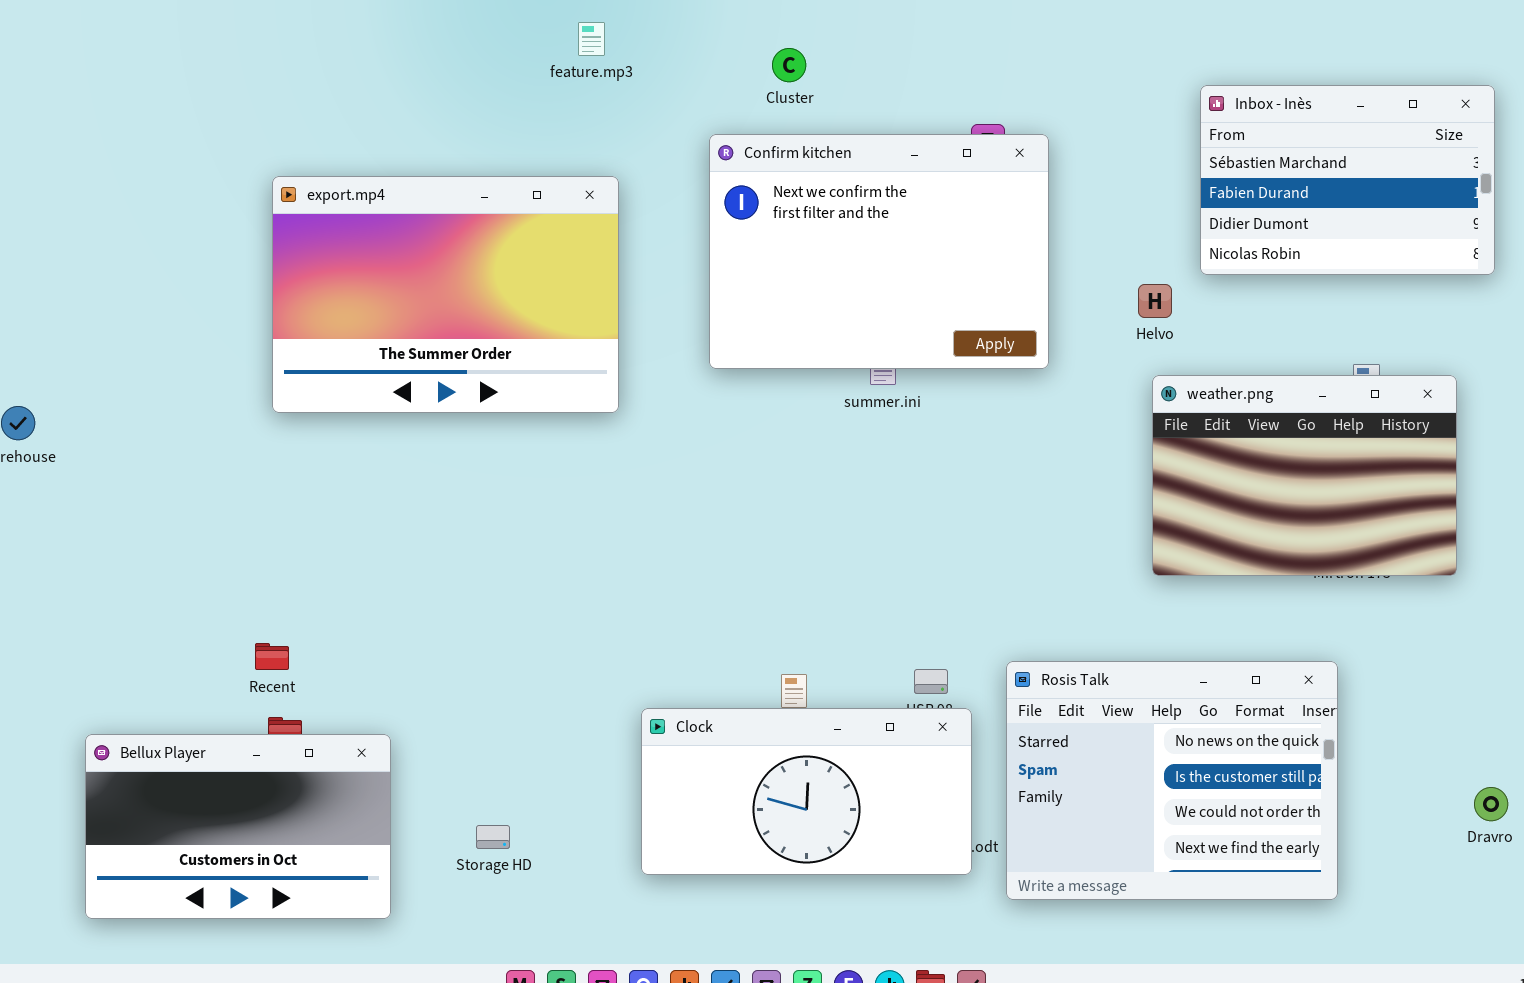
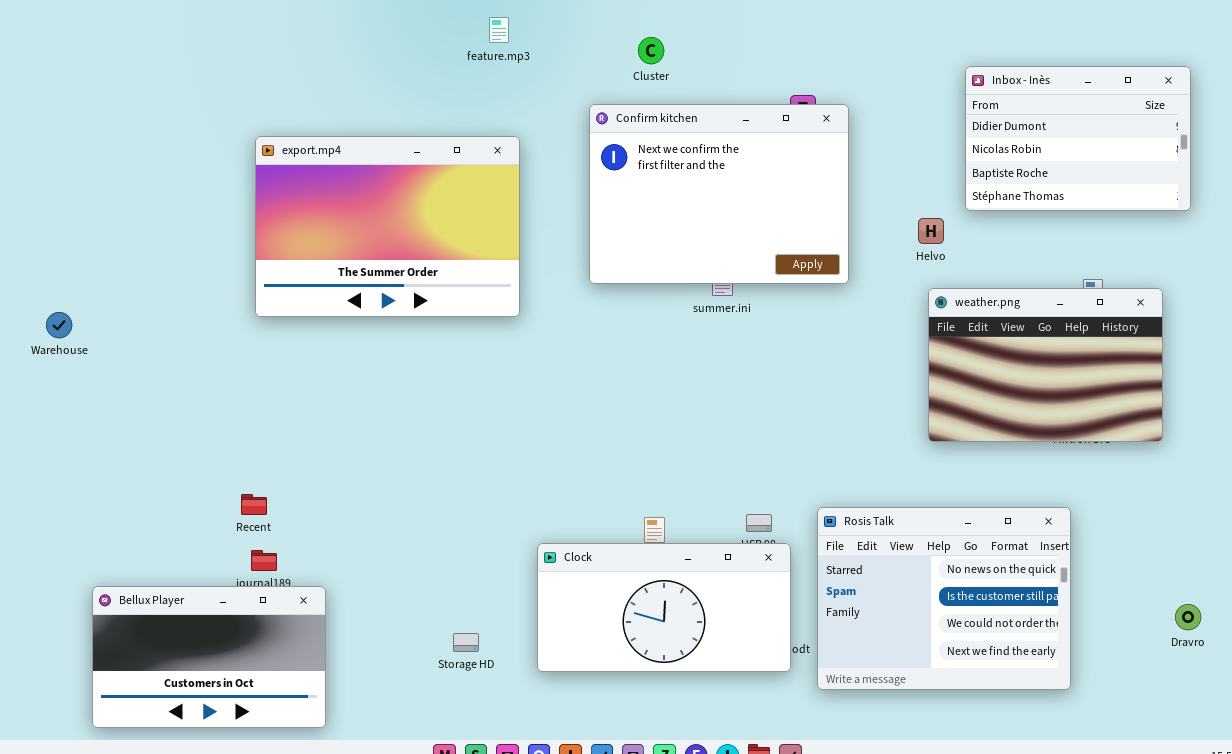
Inbox - Inès: [1200,85,1495,275] -> [965,66,1191,211], scrolled down 2 rows
Bellux Player: [85,734,391,919] -> [92,586,326,728], moved
Storage HD: [476,825,510,849] -> [453,633,479,652], moved

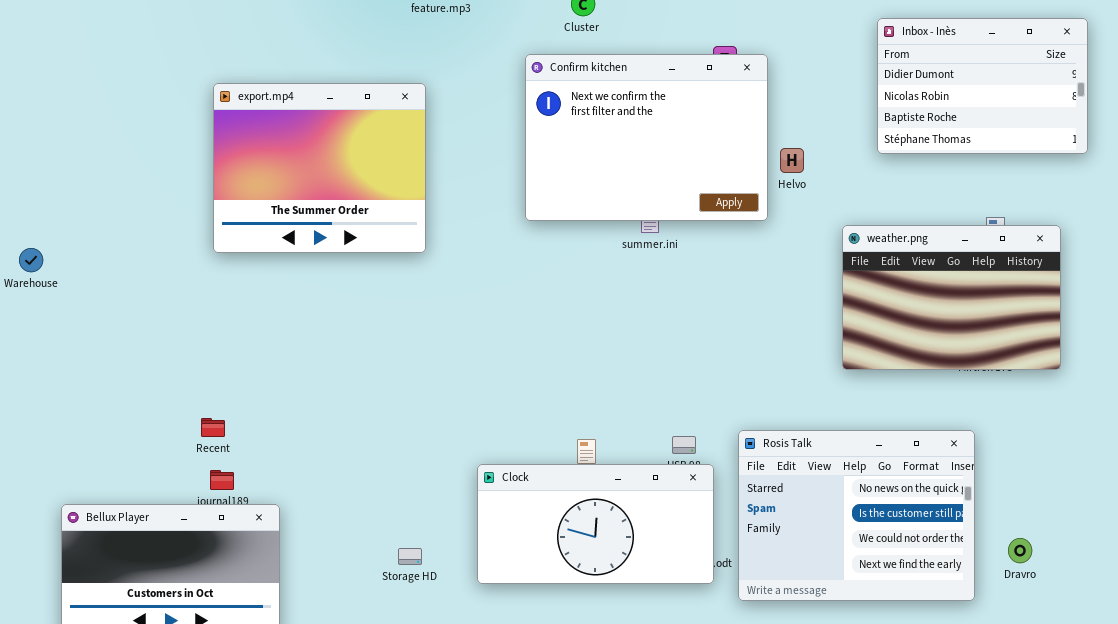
export.mp4: [255,136,520,317] -> [213,83,426,253], resized
Helvo: [918,218,944,244] -> [780,148,804,173], moved
Dravro: [1175,604,1201,630] -> [1008,538,1032,563], moved

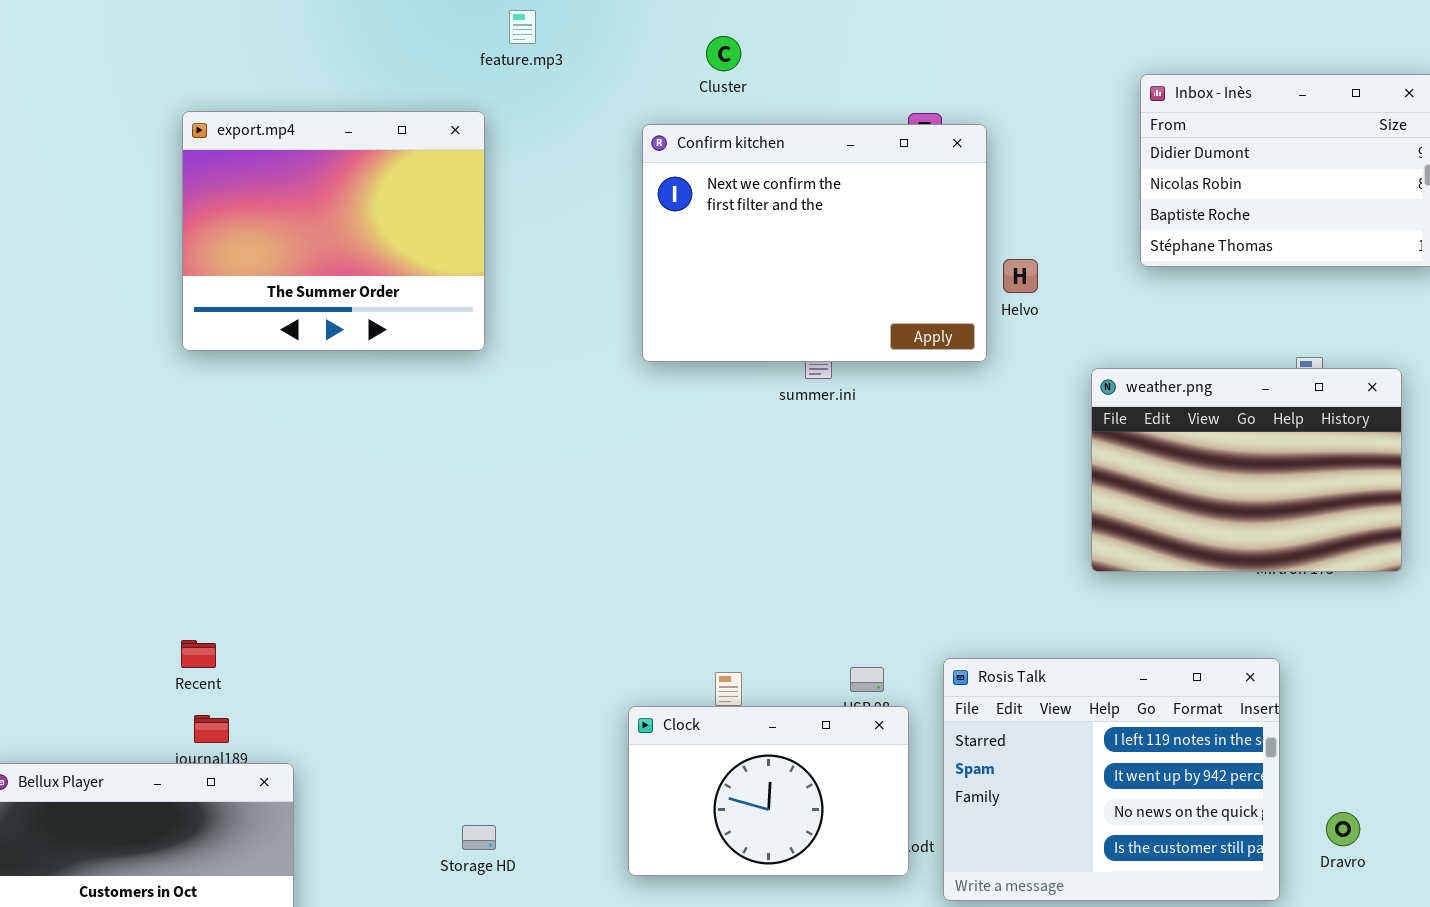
export.mp4: [213,83,426,253] -> [182,111,485,351], moved
Rosis Talk: [738,430,975,601] -> [943,658,1280,901], scrolled up 2 rows
Clock: [477,464,714,584] -> [628,706,909,876], resized

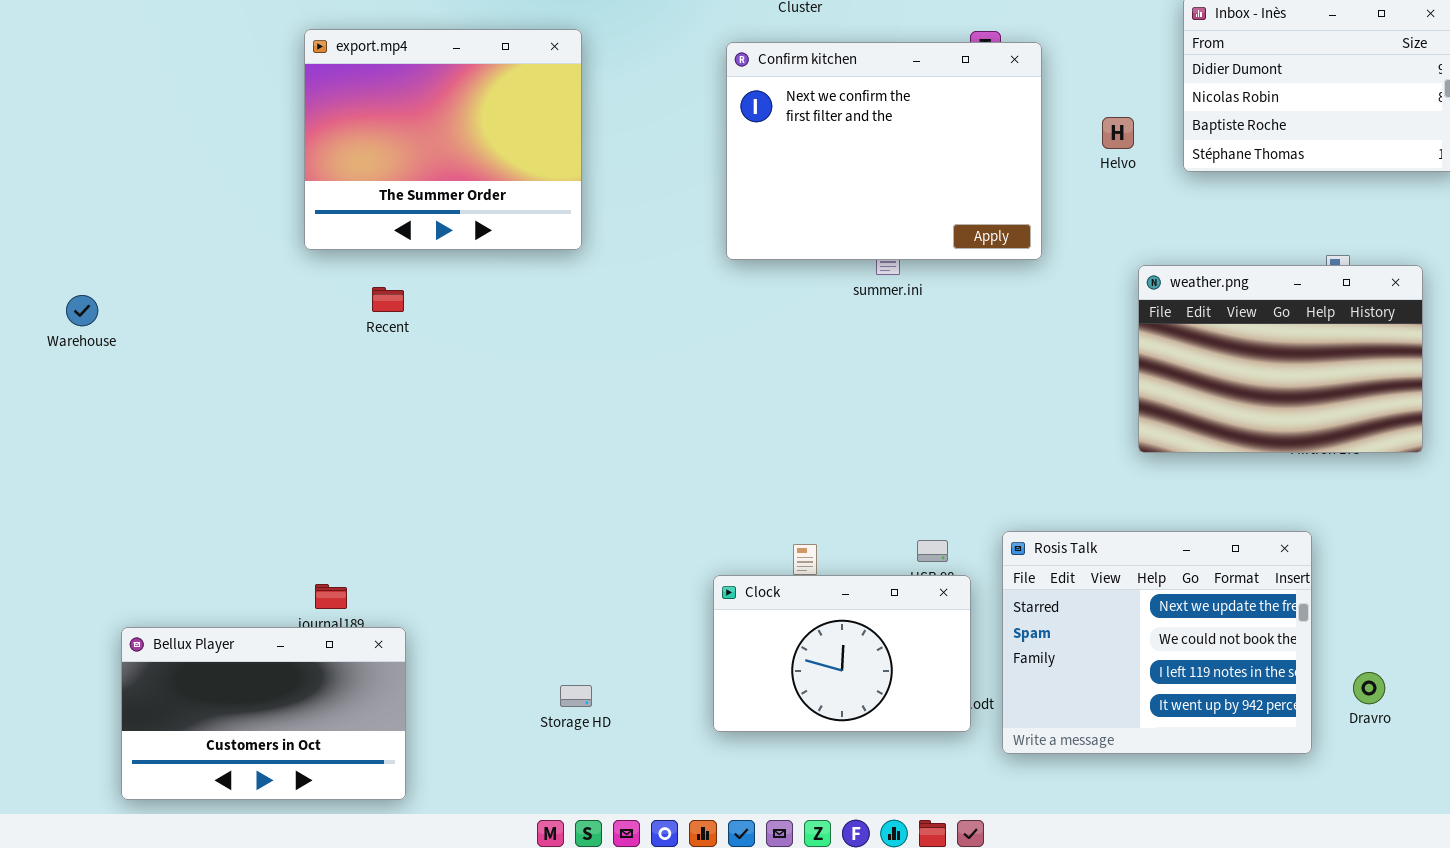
Helvo: [1003,259,1038,293] -> [1102,117,1134,149], moved
Recent: [181,640,216,668] -> [372,287,404,312], moved
Rosis Talk: [943,658,1280,901] -> [1002,531,1312,754], scrolled up 2 rows

